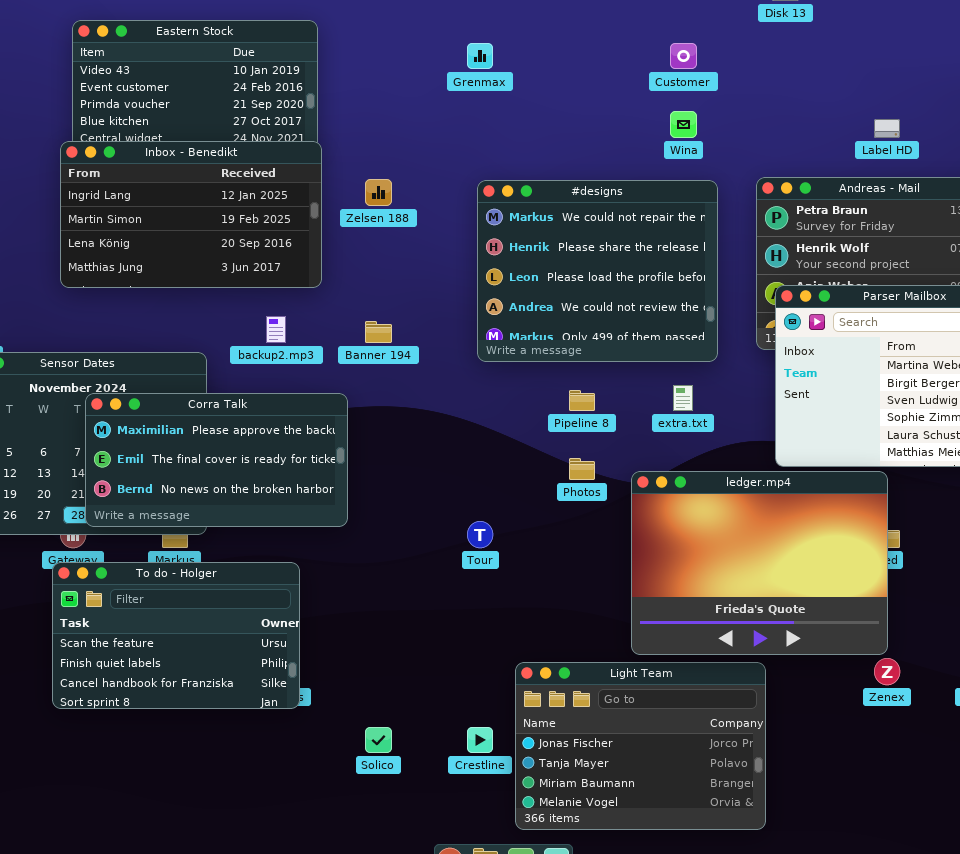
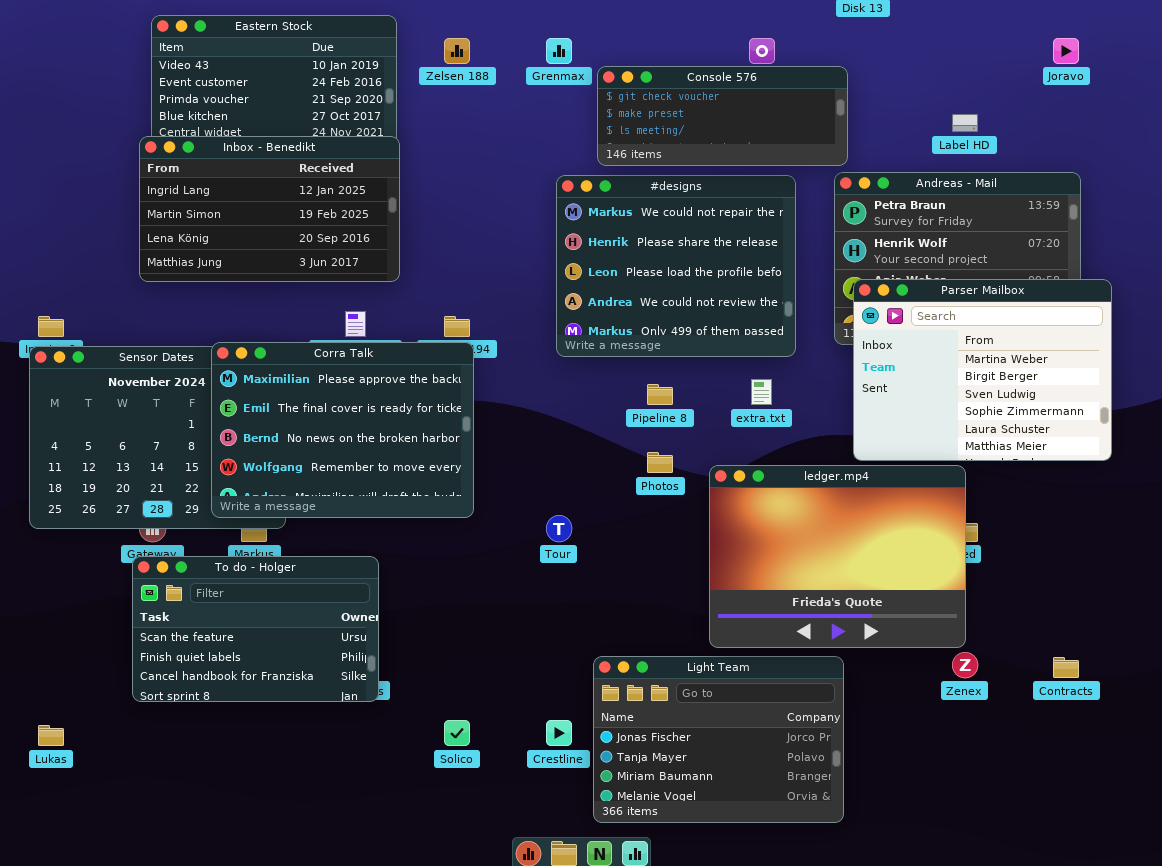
Console 576: none -> [597,66,848,166], opened
Zelsen 188: [365,179,392,206] -> [444,38,470,64], moved
Corra Talk: [85,393,348,527] -> [211,342,474,518], moved, resized

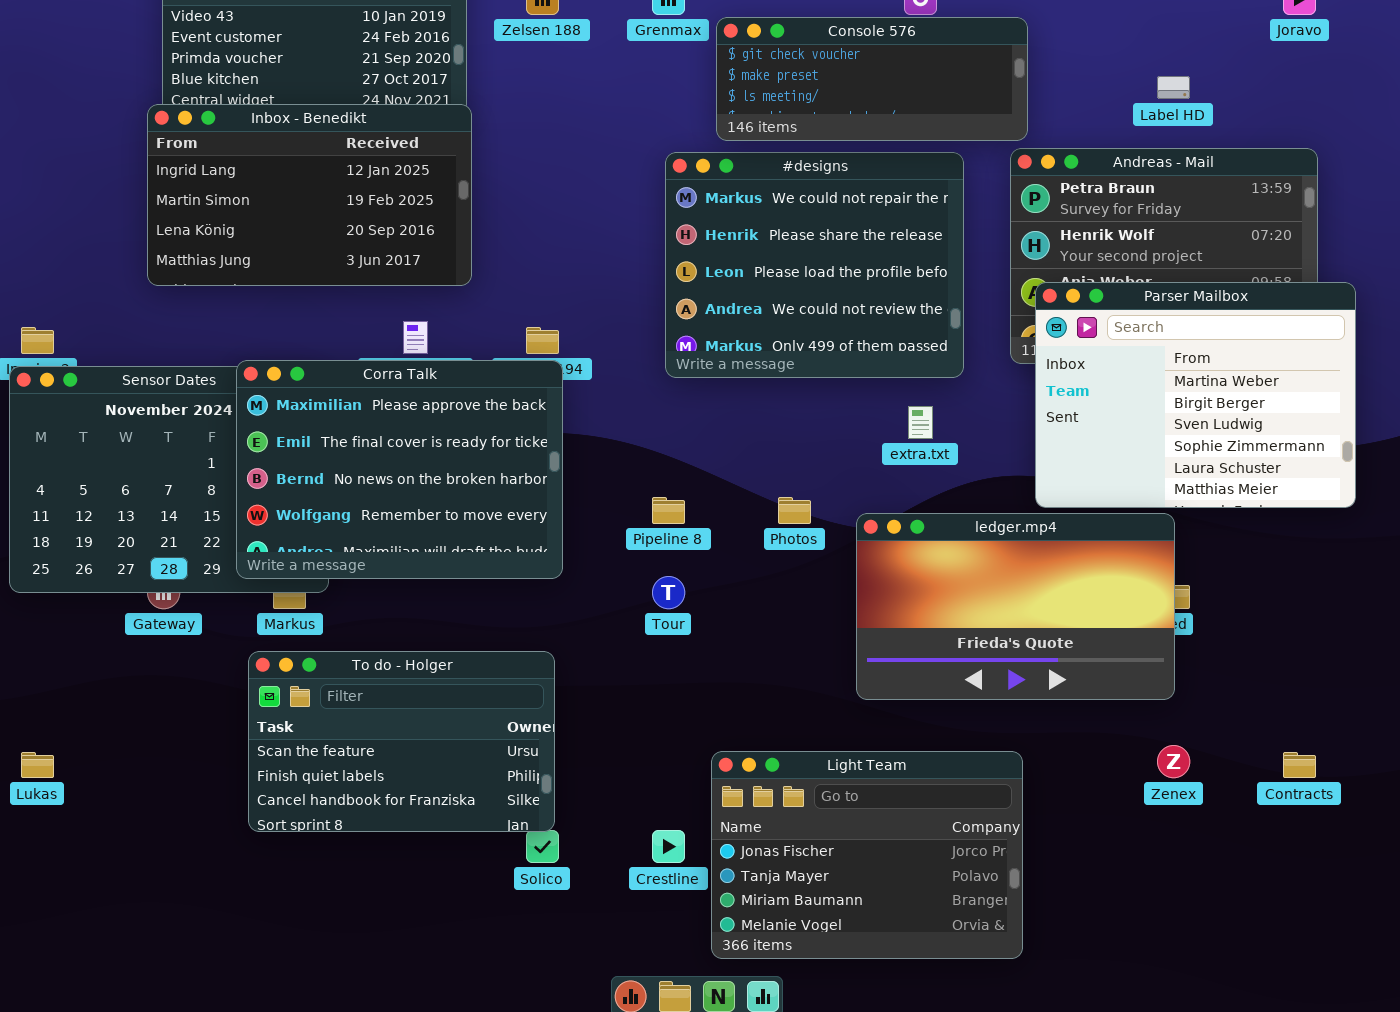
Pipeline 8: [647,384,673,405] -> [652,497,685,524], moved
ledger.mp4: [709,465,966,648] -> [856,513,1175,700], resized
To do - Holger: [132,556,379,702] -> [248,651,555,832], moved
Lukas: [38,725,64,746] -> [21,752,54,778], moved

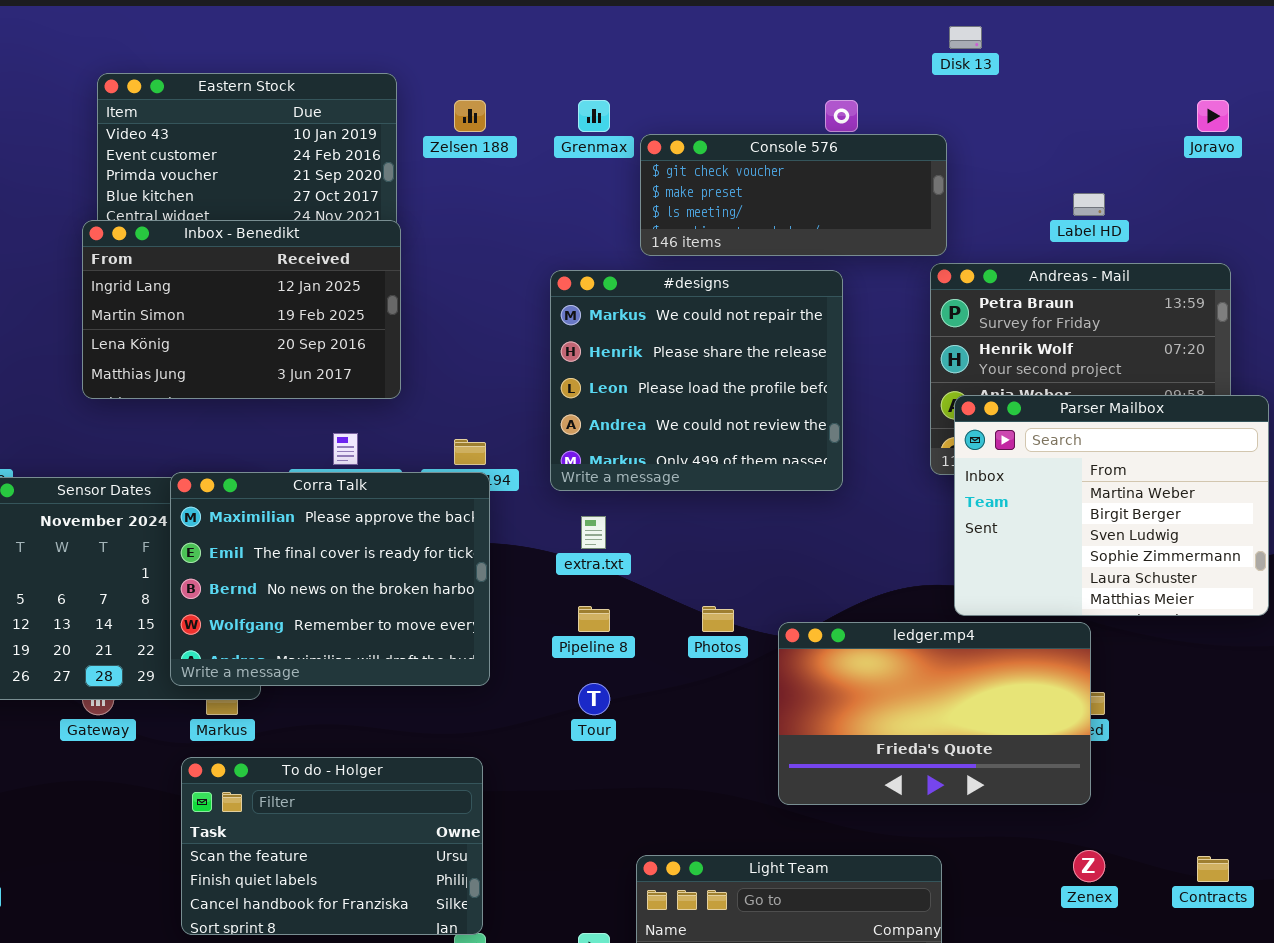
#designs: [665,152,964,378] -> [550,270,843,491], moved
extra.txt: [908,406,933,439] -> [581,516,606,549], moved

